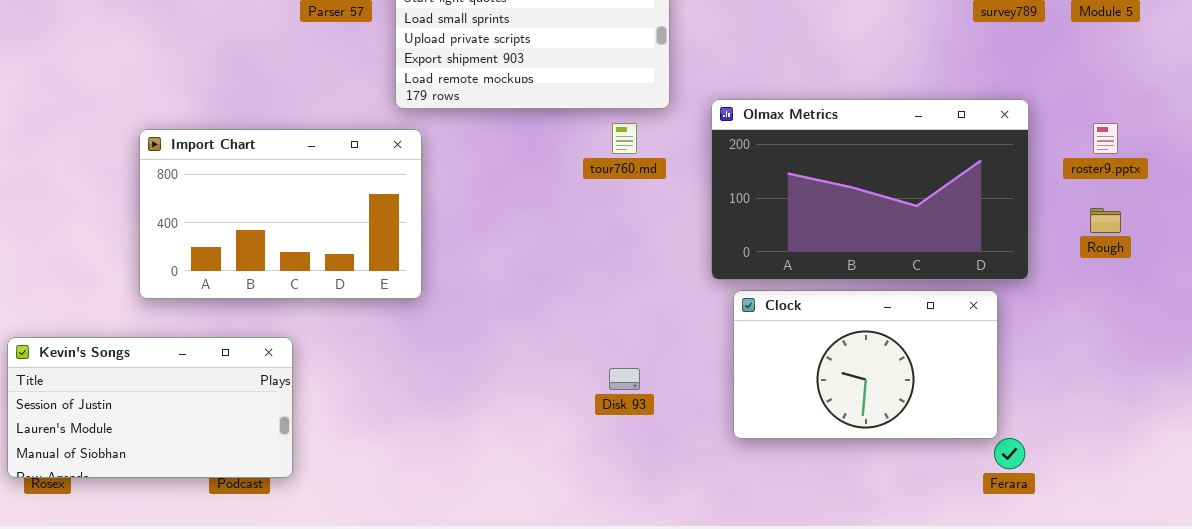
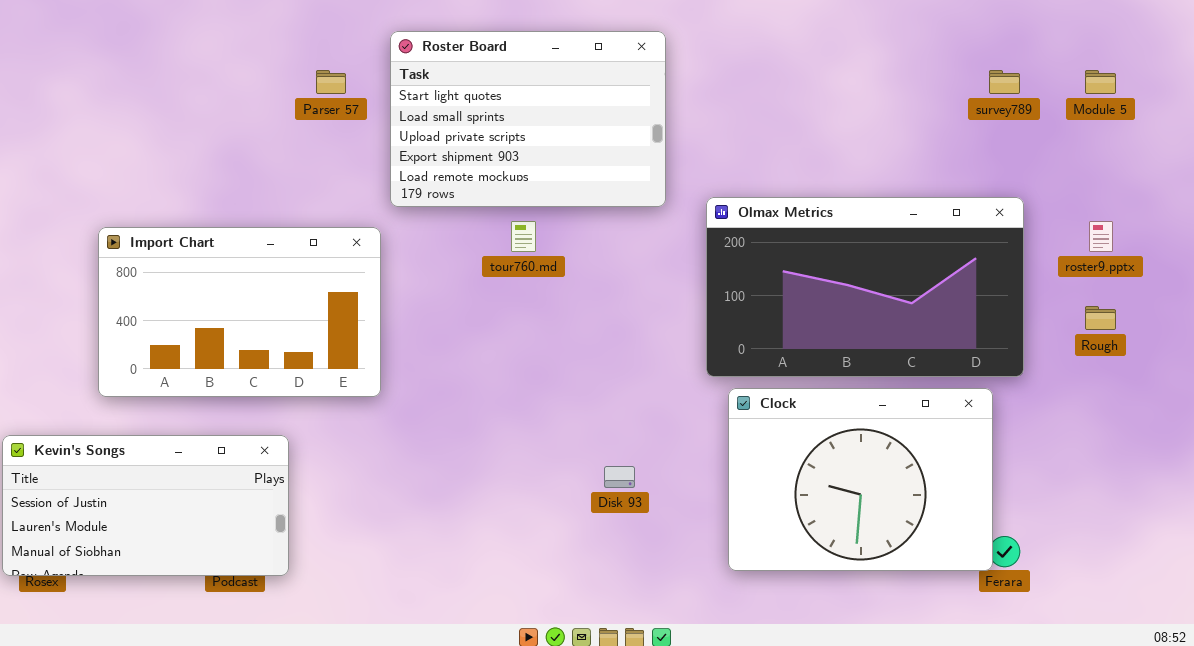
tour760.md: [612,123,637,154] -> [511,221,536,252], moved
Import Chart: [139,129,422,299] -> [98,227,381,397], moved
Clock: [733,290,998,439] -> [728,388,993,571], resized

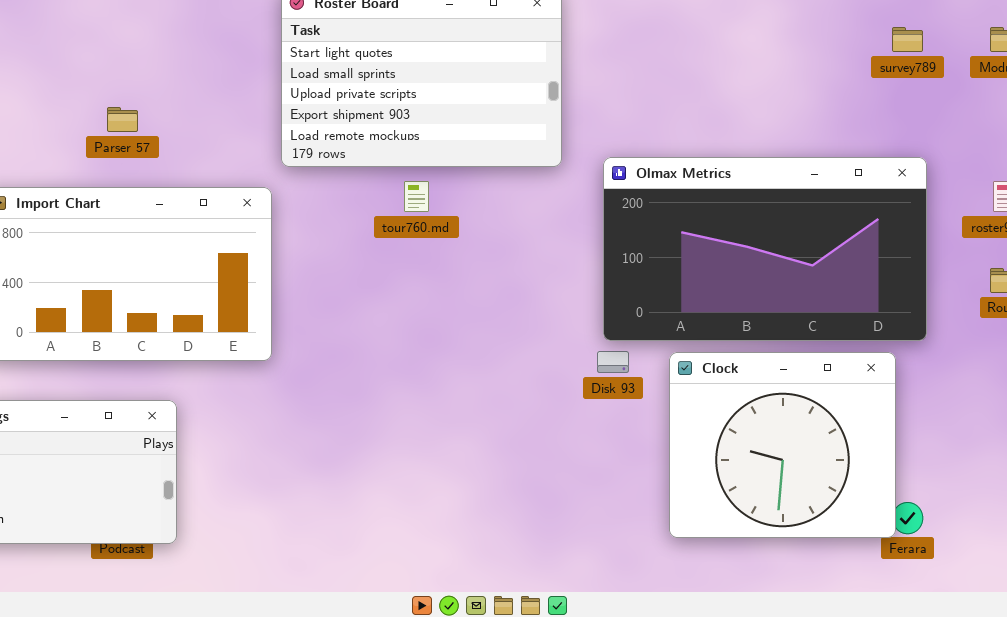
Parser 57: [316,70,346,94] -> [107,107,138,132], moved
Clock: [728,388,993,571] -> [669,352,896,538], resized
Disk 93: [604,466,635,488] -> [597,351,629,373], moved

